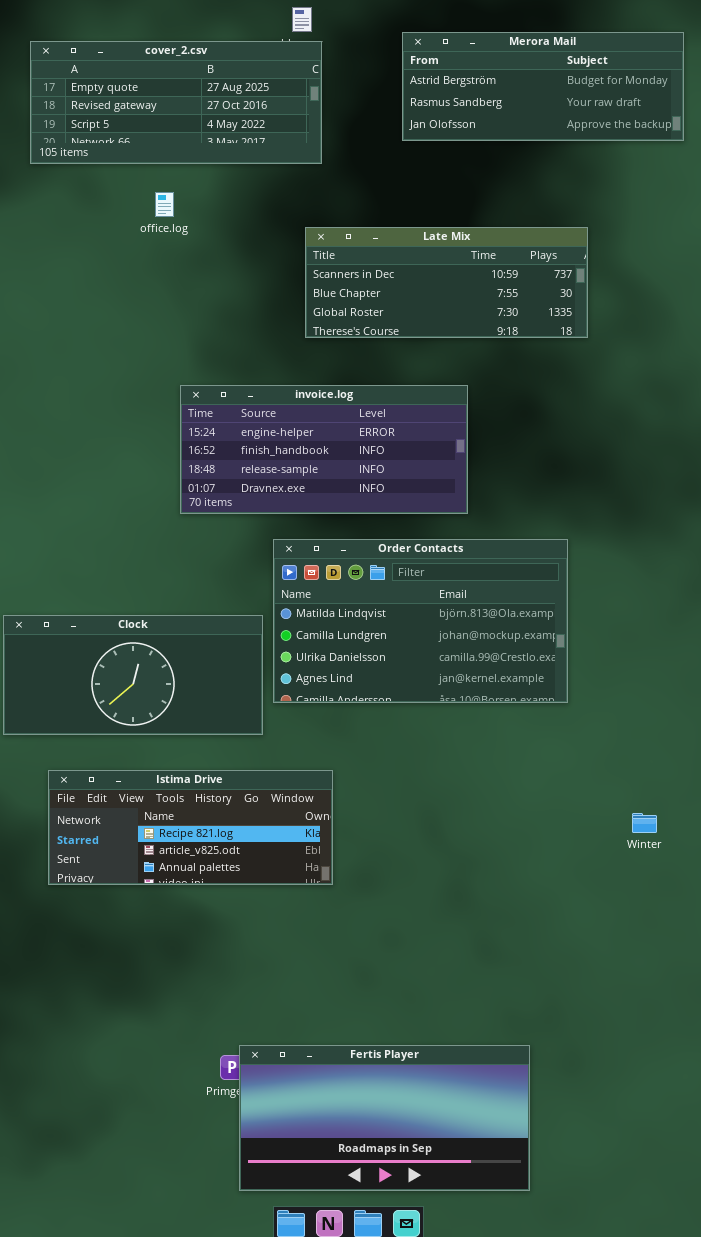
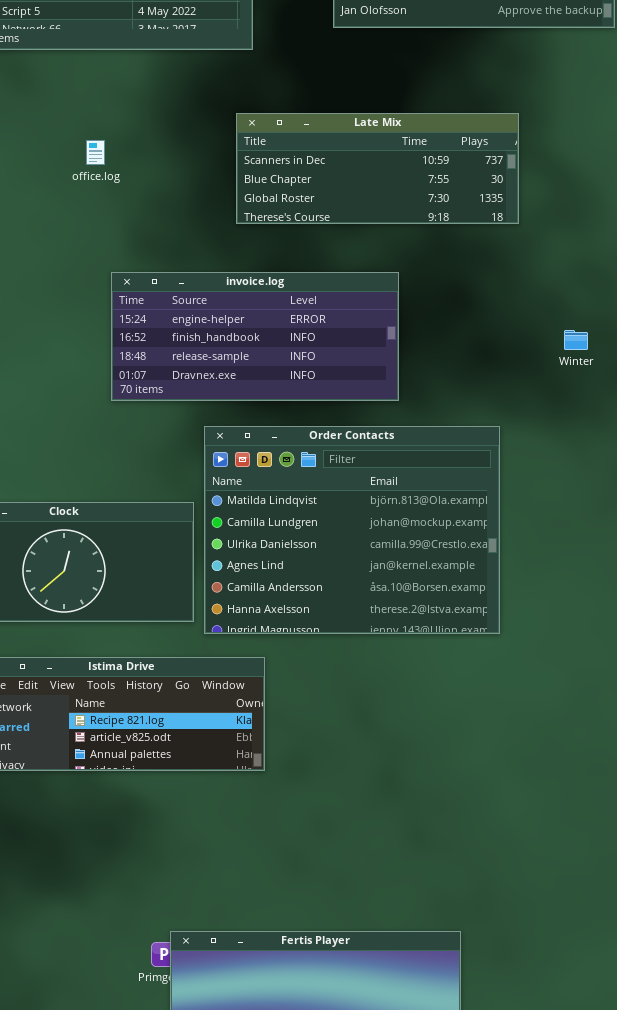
office.log: [155,192,174,217] -> [86,140,105,165], moved
Order Contacts: [273,539,568,703] -> [204,426,500,634], resized
Winter: [632,813,657,833] -> [564,330,588,350], moved

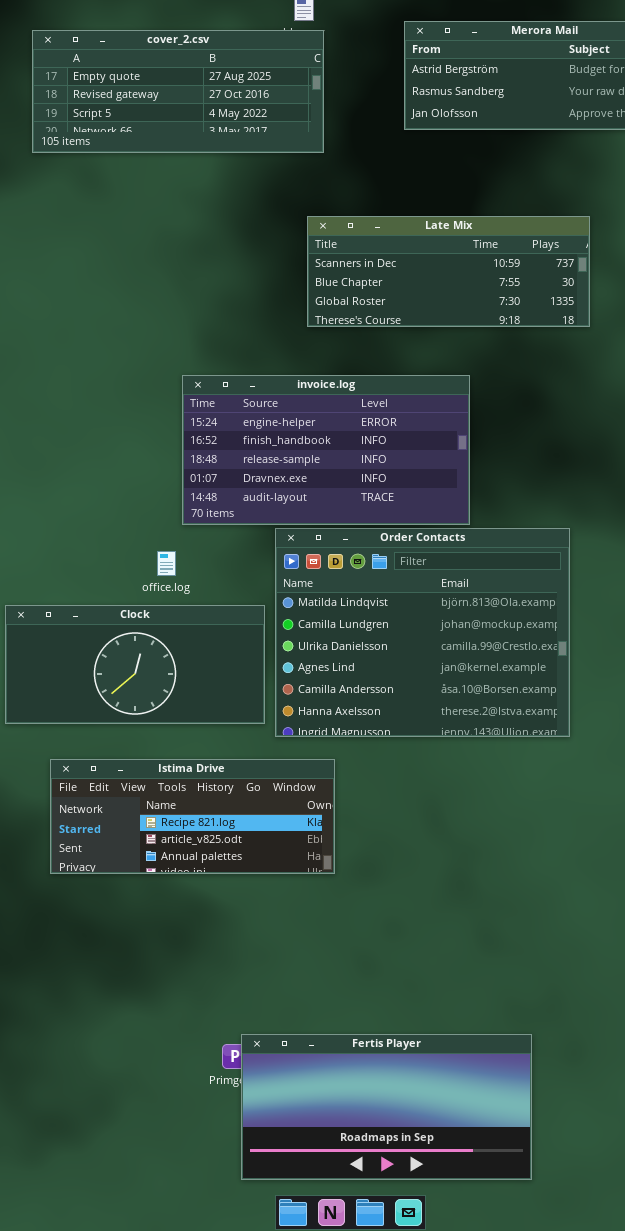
office.log: [86,140,105,165] -> [157,551,176,576], moved
invoice.log: [111,272,399,401] -> [182,375,470,525], resized

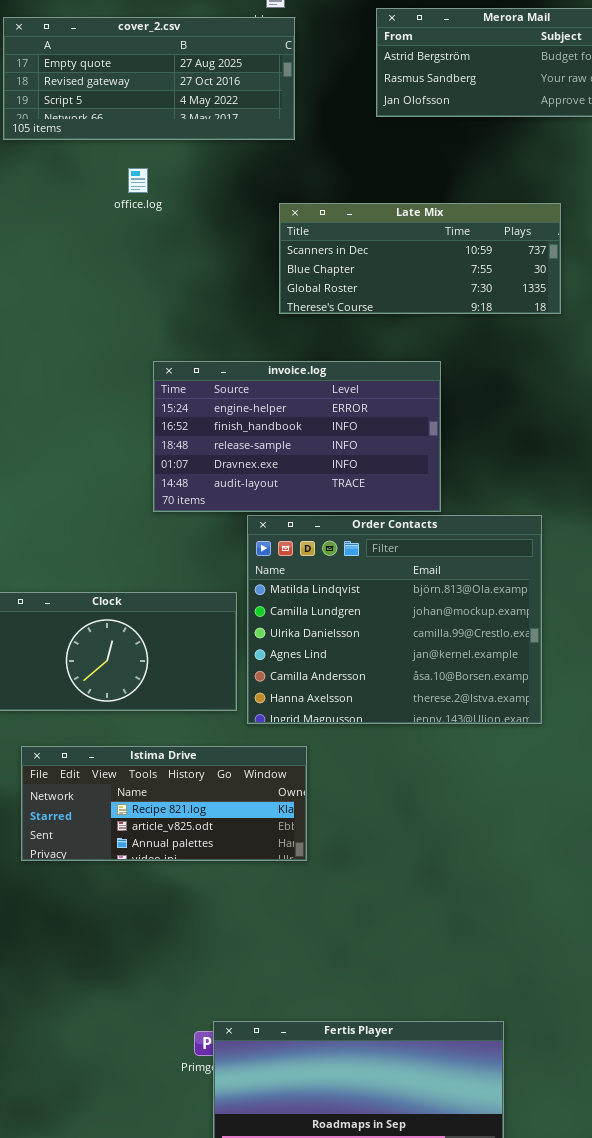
office.log: [157,551,176,576] -> [128,168,148,193], moved

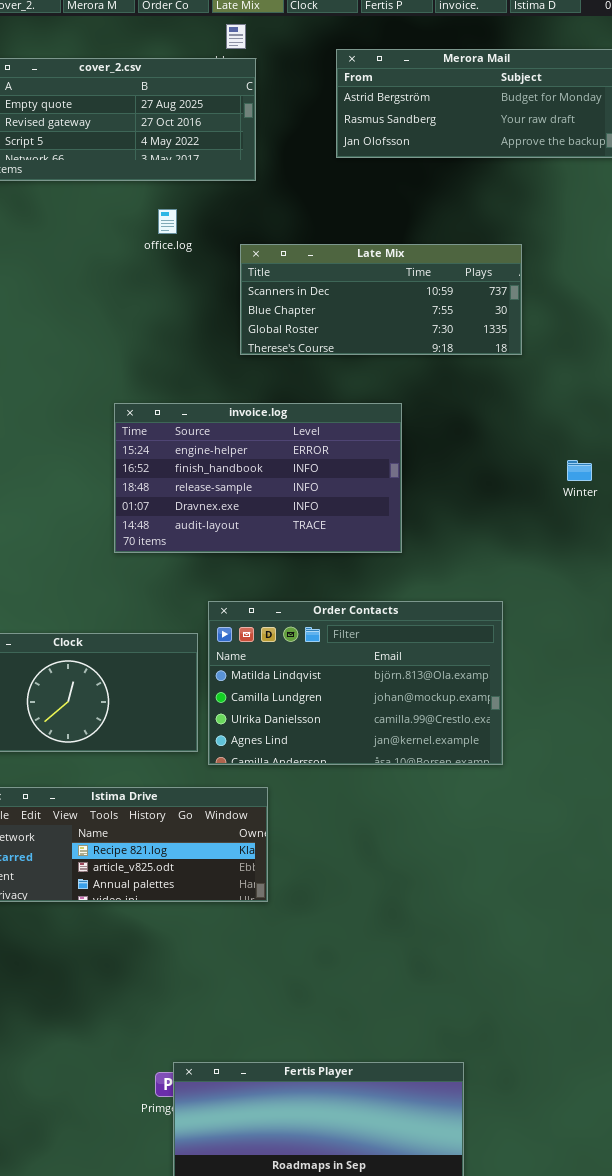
office.log: [128,168,148,193] -> [158,209,177,234], moved
Order Contacts: [247,515,542,724] -> [208,601,503,765], resized

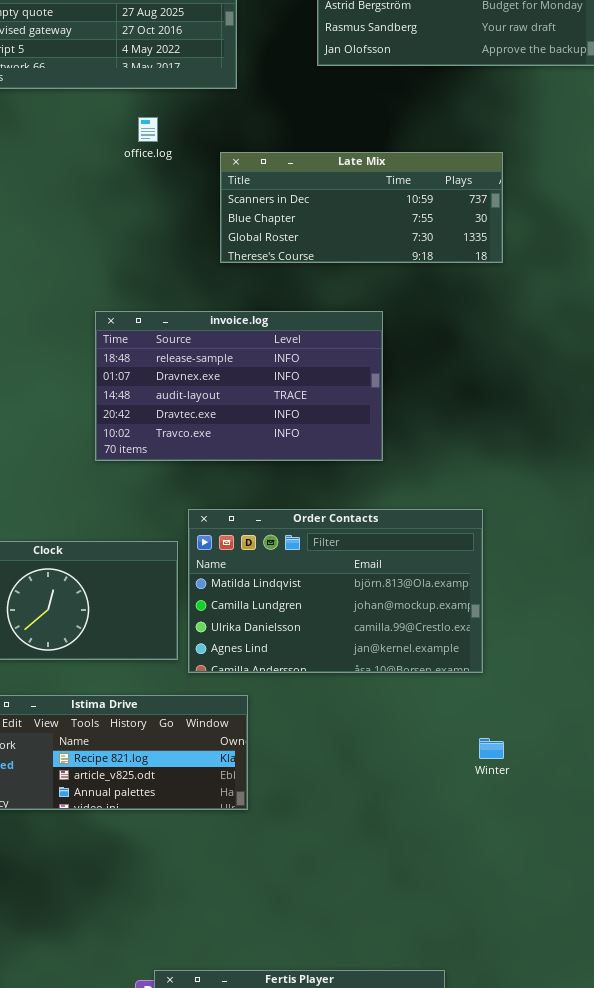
invoice.log: [114,403,402,553] -> [95,311,383,461], scrolled down 2 rows
Winter: [567,460,592,481] -> [479,738,504,759], moved

